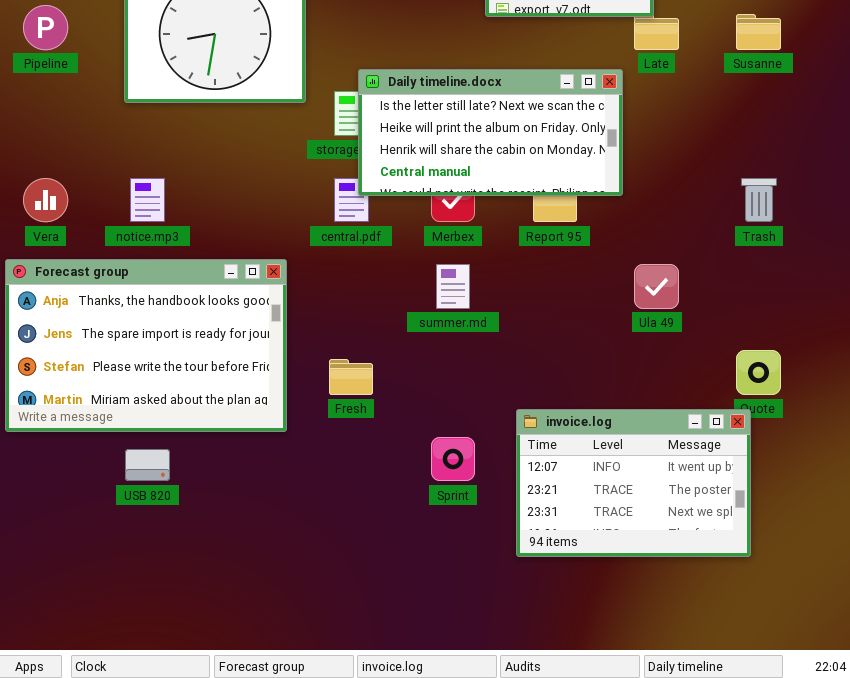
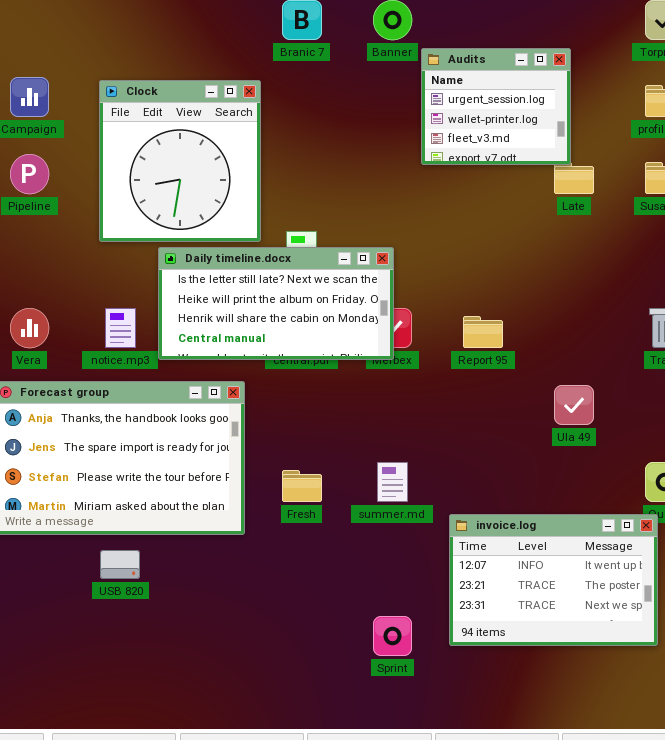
Daily timeline.docx: [358,69,623,196] -> [158,247,394,360], moved
summer.md: [436,264,470,309] -> [377,462,408,502], moved
Sprint: [431,437,475,481] -> [373,616,412,656], moved

